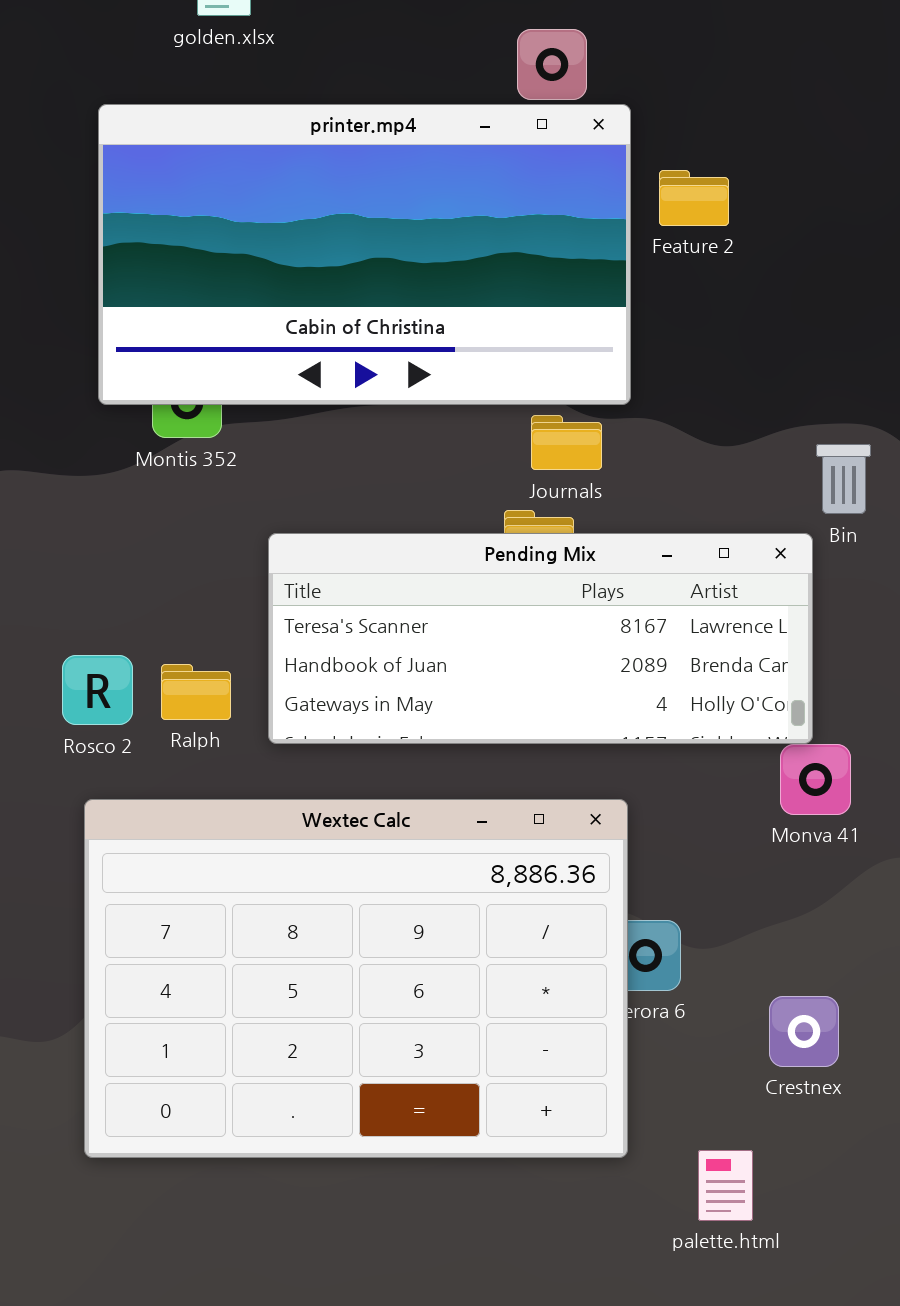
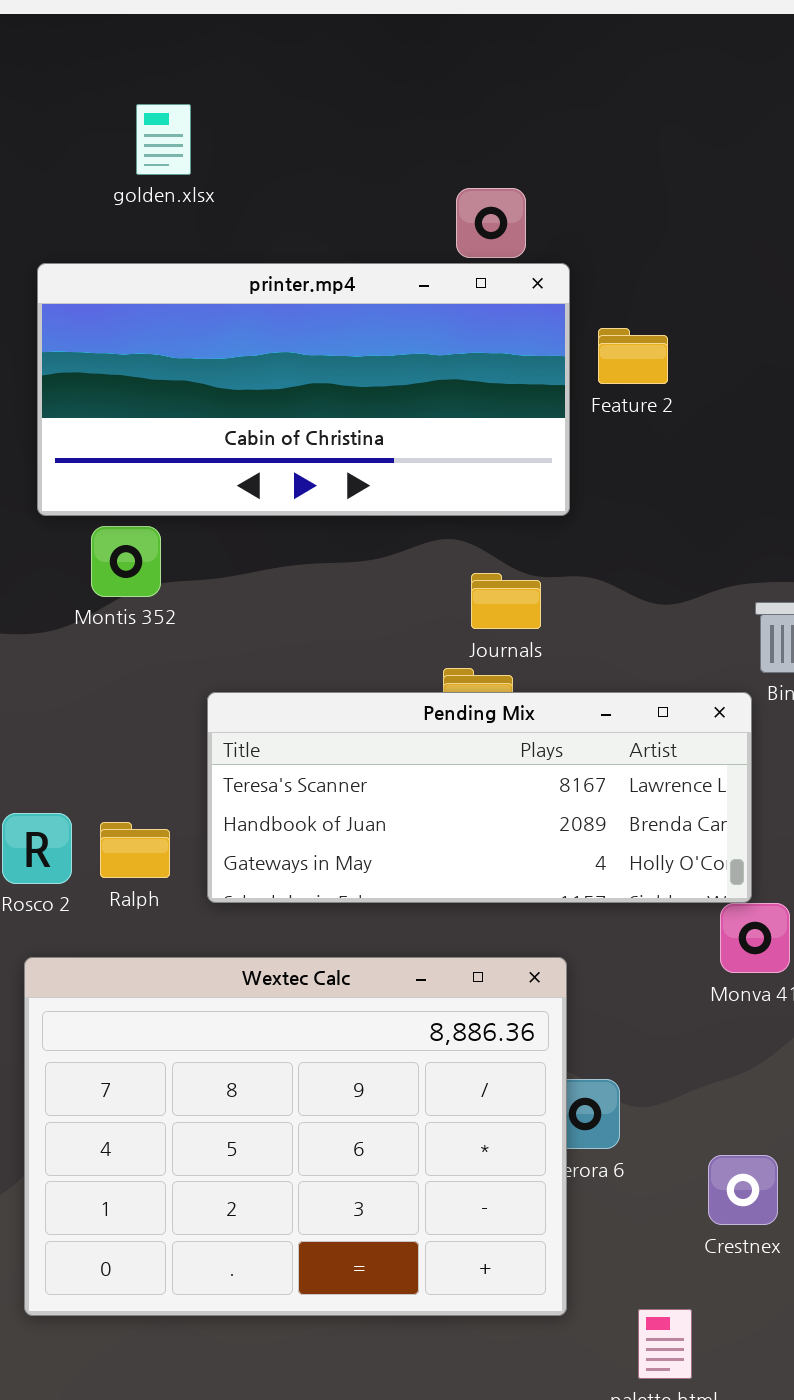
printer.mp4: [98,104,631,405] -> [37,263,570,516], resized

